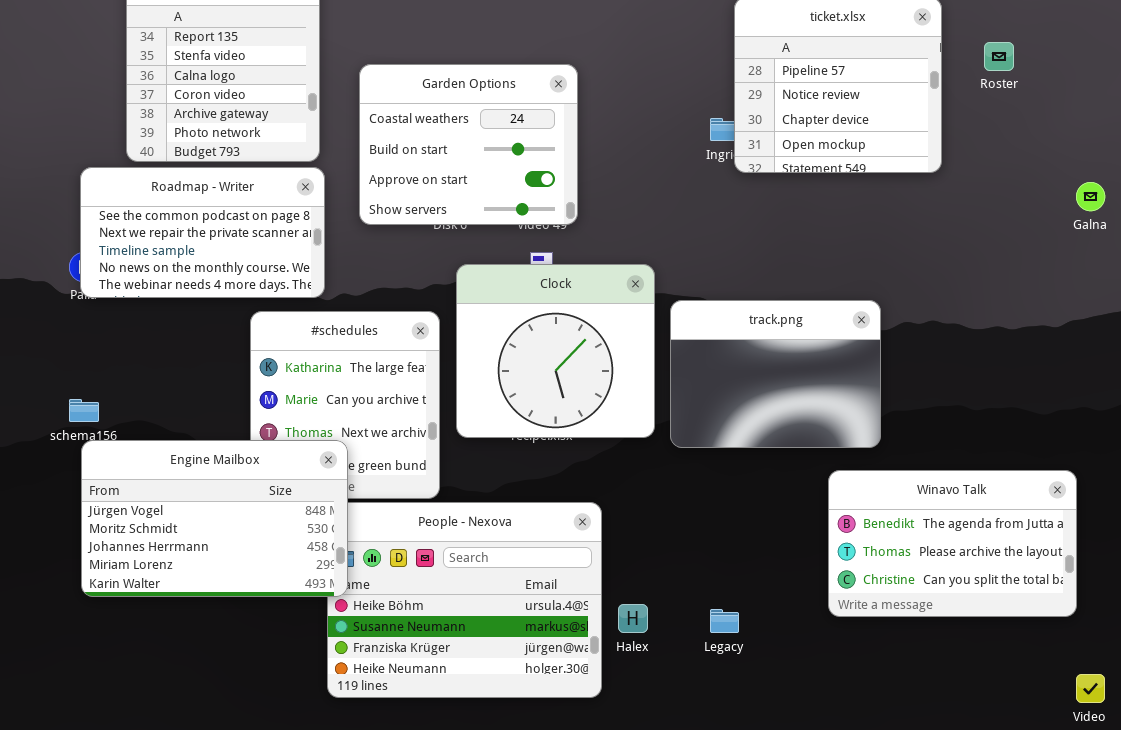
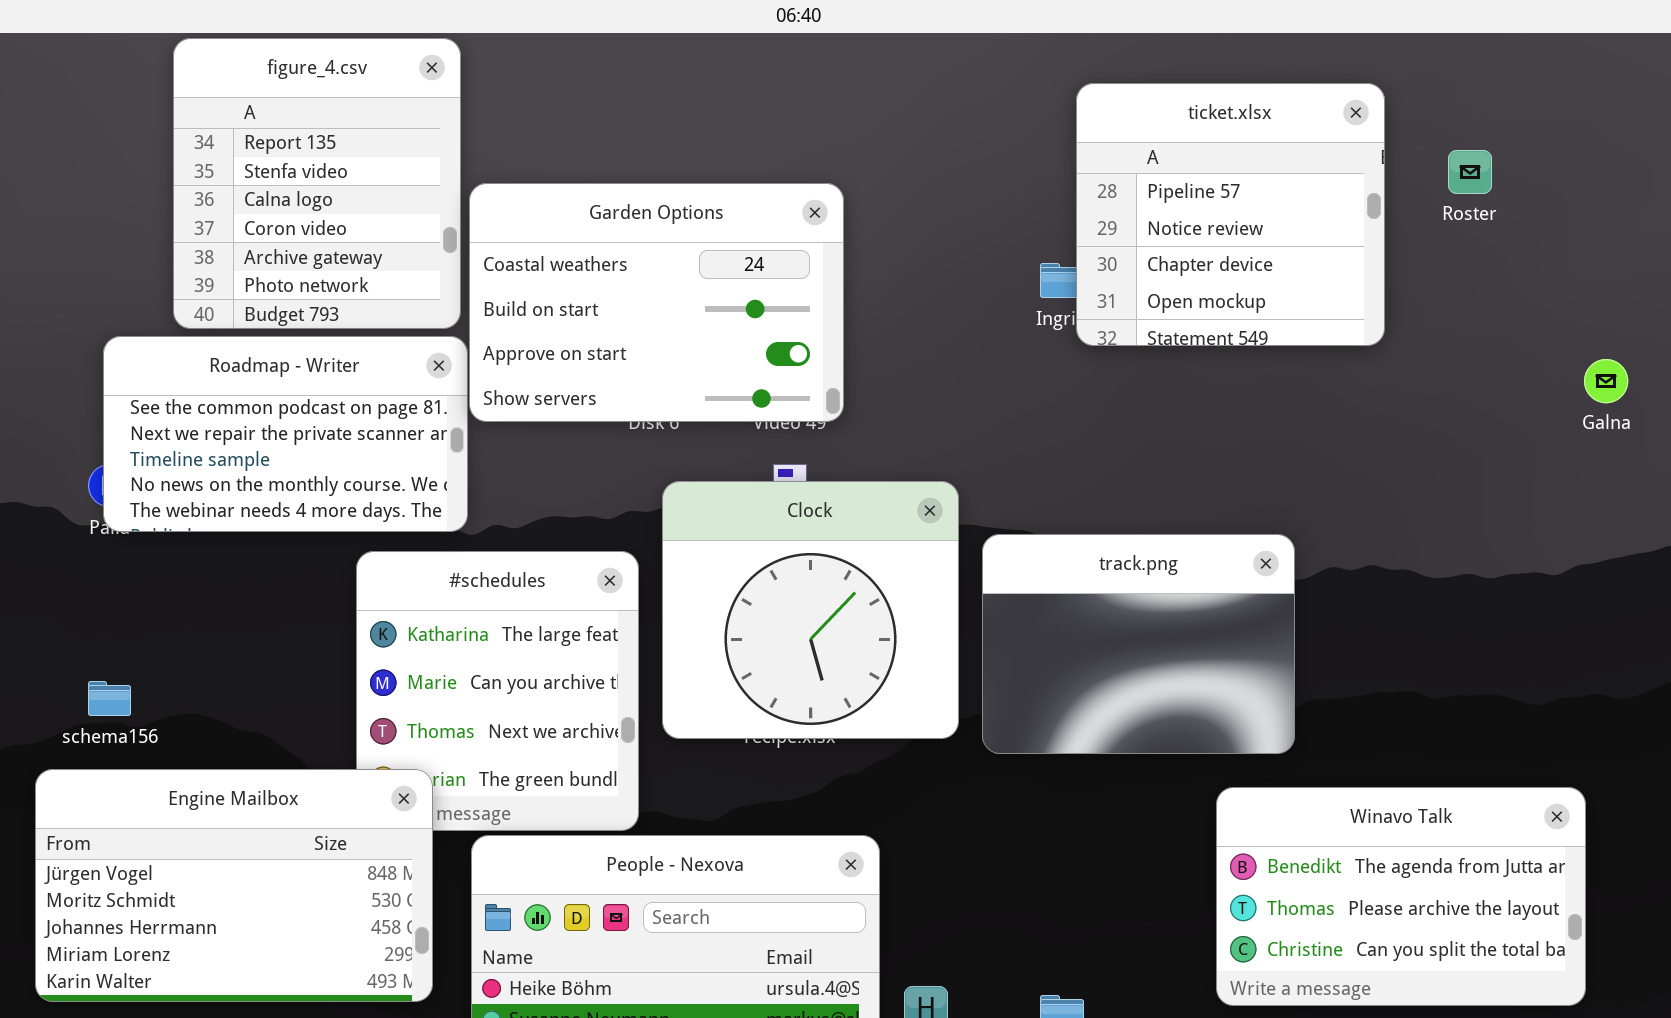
Garden Options: [359,64,578,225] -> [469,183,844,422], resized
Engine Mailbox: [81,440,348,597] -> [35,769,433,1002], moved

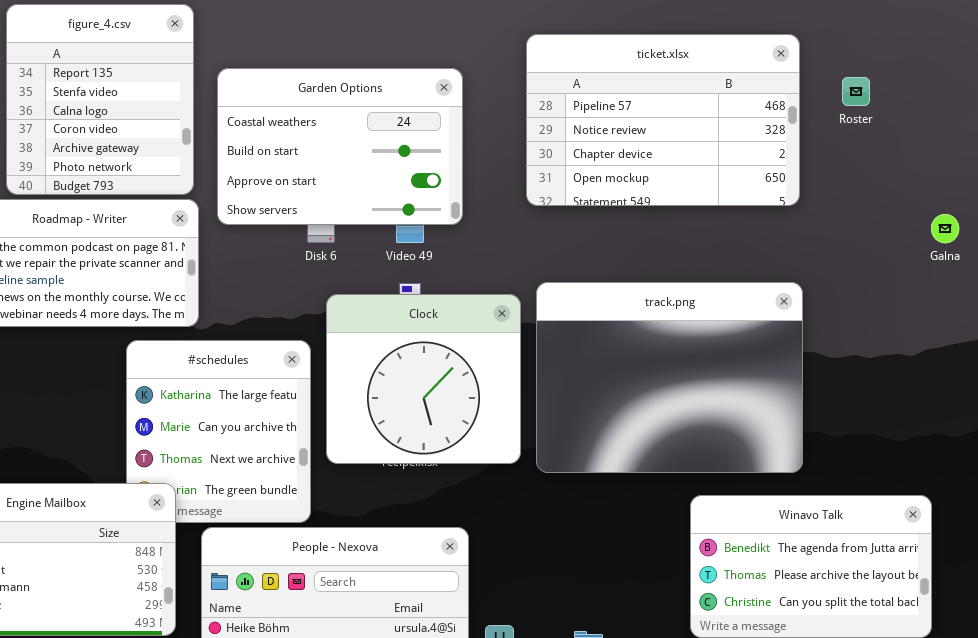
ticket.xlsx: [1076,83,1385,346] -> [526,34,800,206], resized
Garden Options: [469,183,844,422] -> [217,68,463,225], moved
track.png: [982,534,1295,754] -> [536,282,803,473], resized

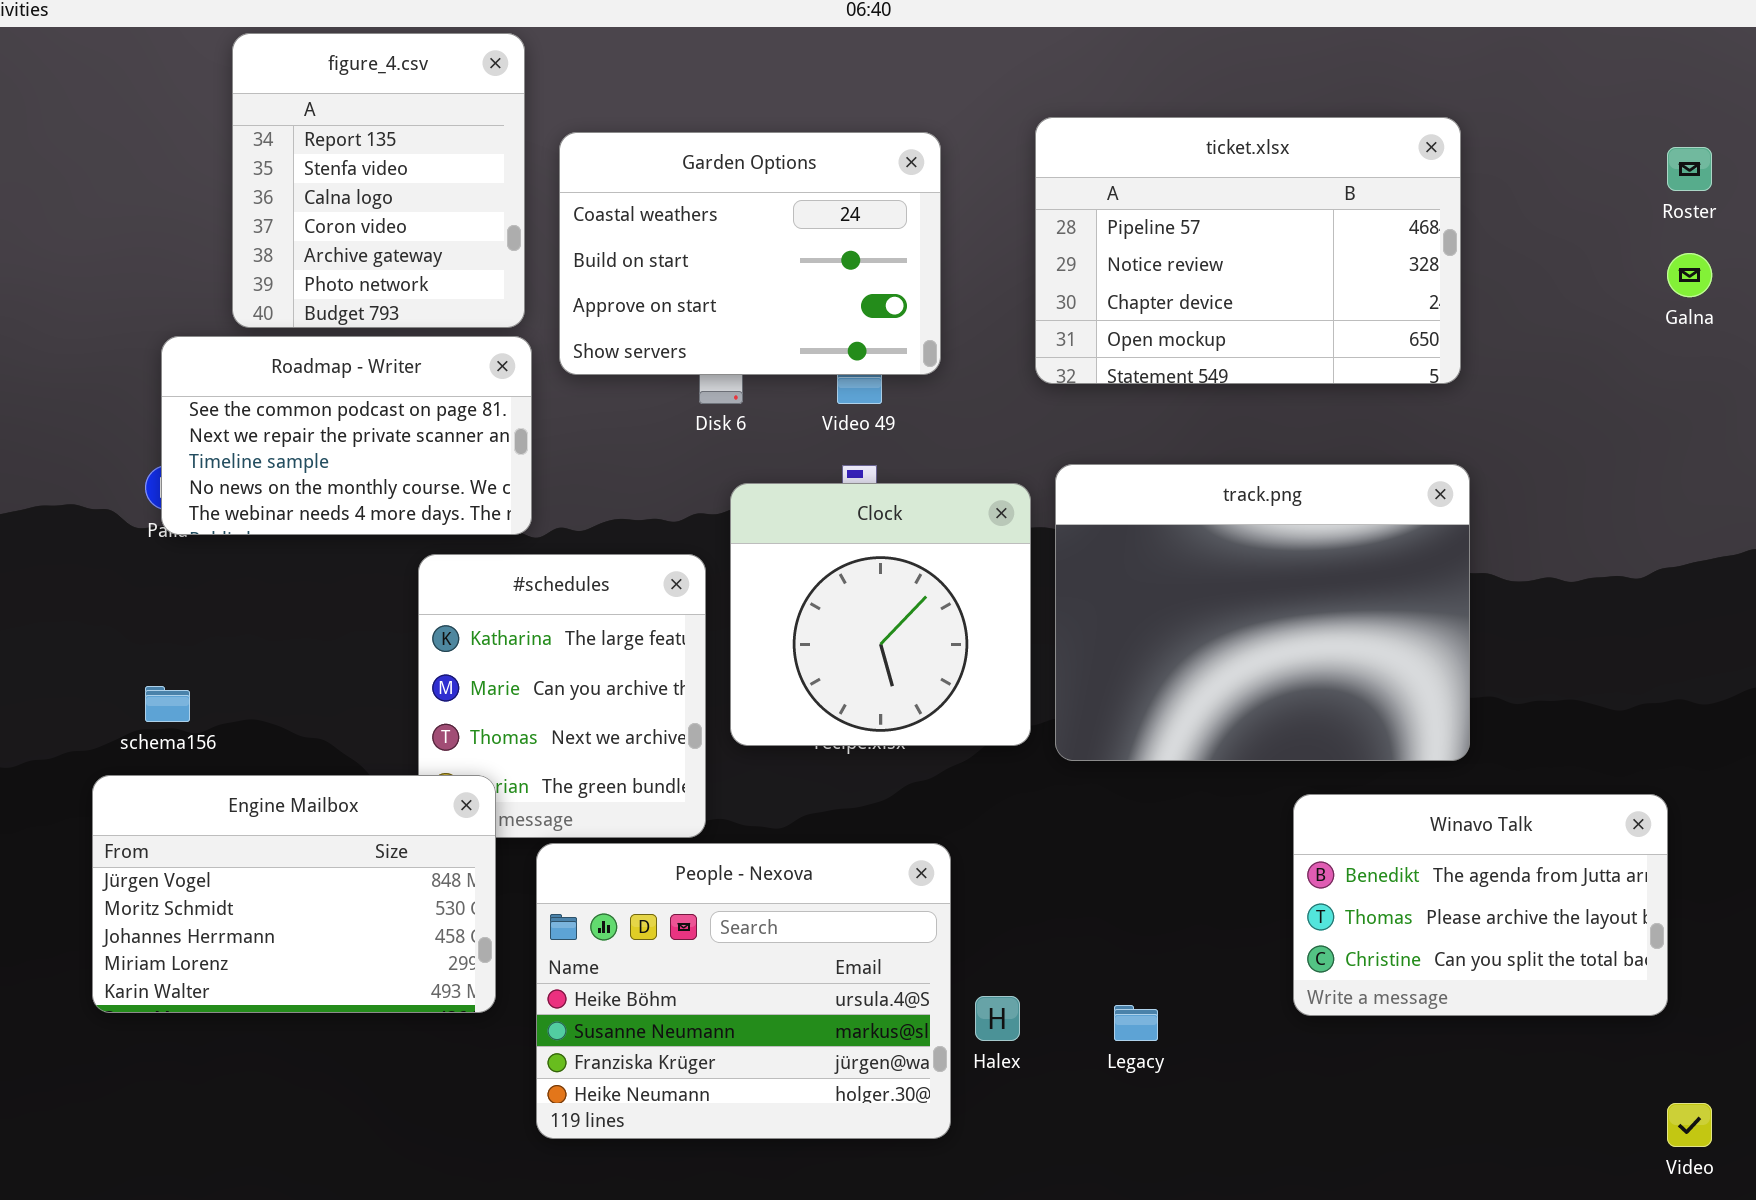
ticket.xlsx: [526,34,800,206] -> [1035,117,1461,384], moved
Roster: [842,77,870,106] -> [1667,147,1712,191], moved
Galna: [931,214,959,243] -> [1667,253,1712,297], moved

